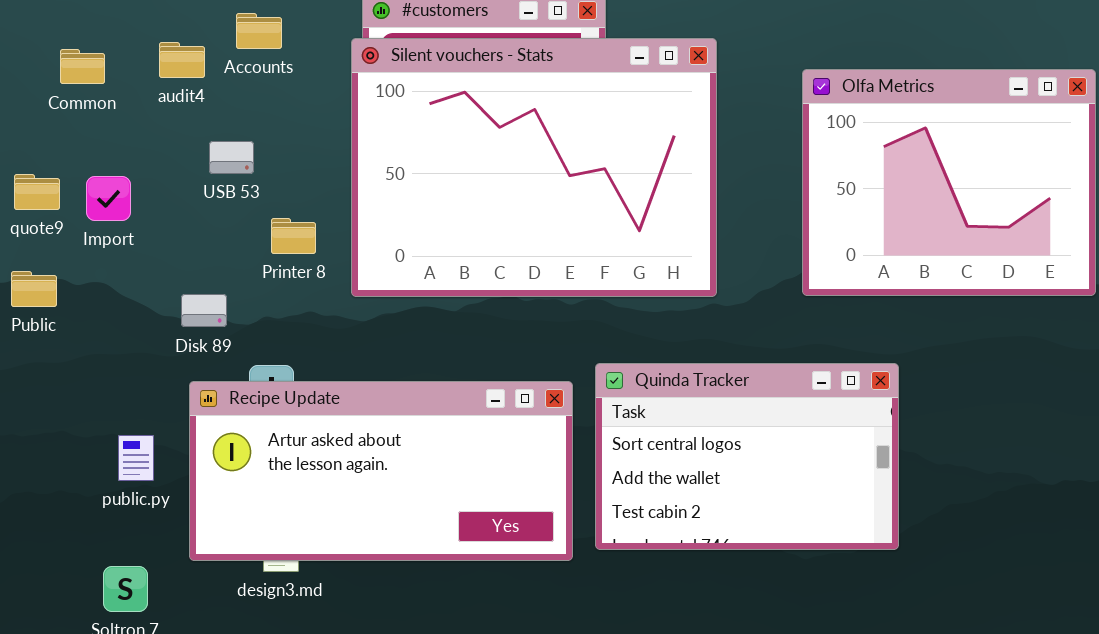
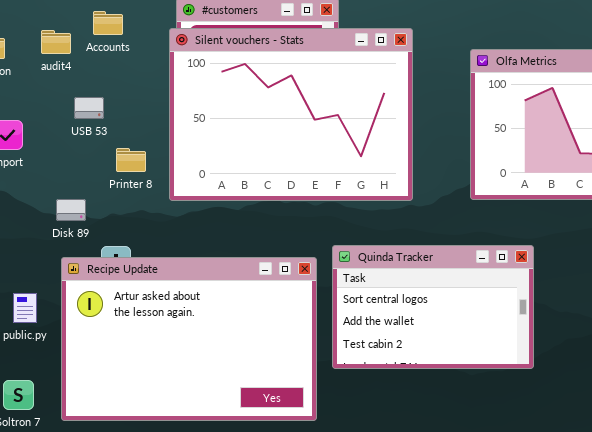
Recipe Update: [189,381,573,561] -> [61,257,317,421], resized

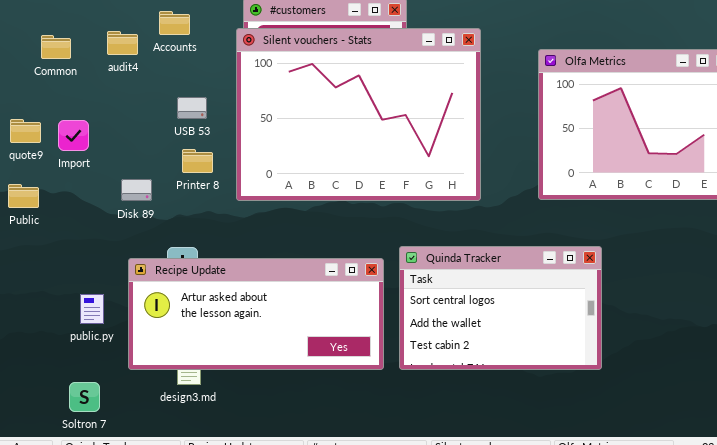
USB 53: [74,97,104,119] -> [177,97,207,119], moved
Disk 89: [56,199,86,221] -> [121,179,152,201], moved
Recipe Update: [61,257,317,421] -> [128,258,384,370], resized

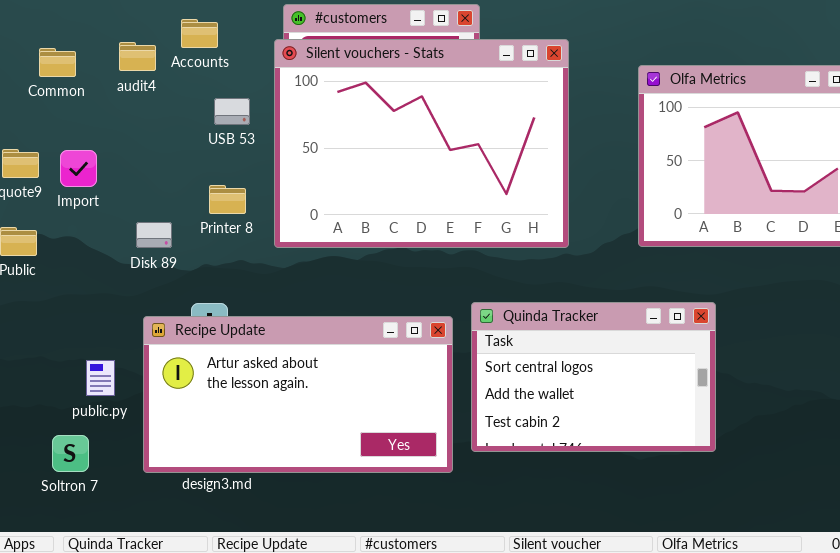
USB 53: [177,97,207,119] -> [214,98,250,125], moved
Recipe Update: [128,258,384,370] -> [143,316,453,473], resized
Soltron 7: [69,382,100,412] -> [52,435,89,472], moved

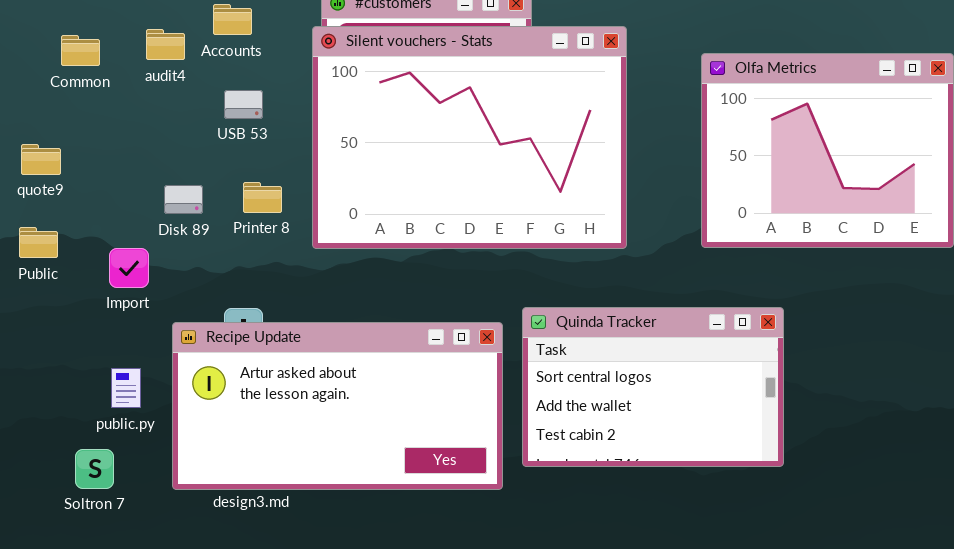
USB 53: [214,98,250,125] -> [224,90,263,119], moved
Import: [60,150,97,187] -> [109,248,149,288], moved
Disk 89: [136,222,172,248] -> [164,185,203,214], moved

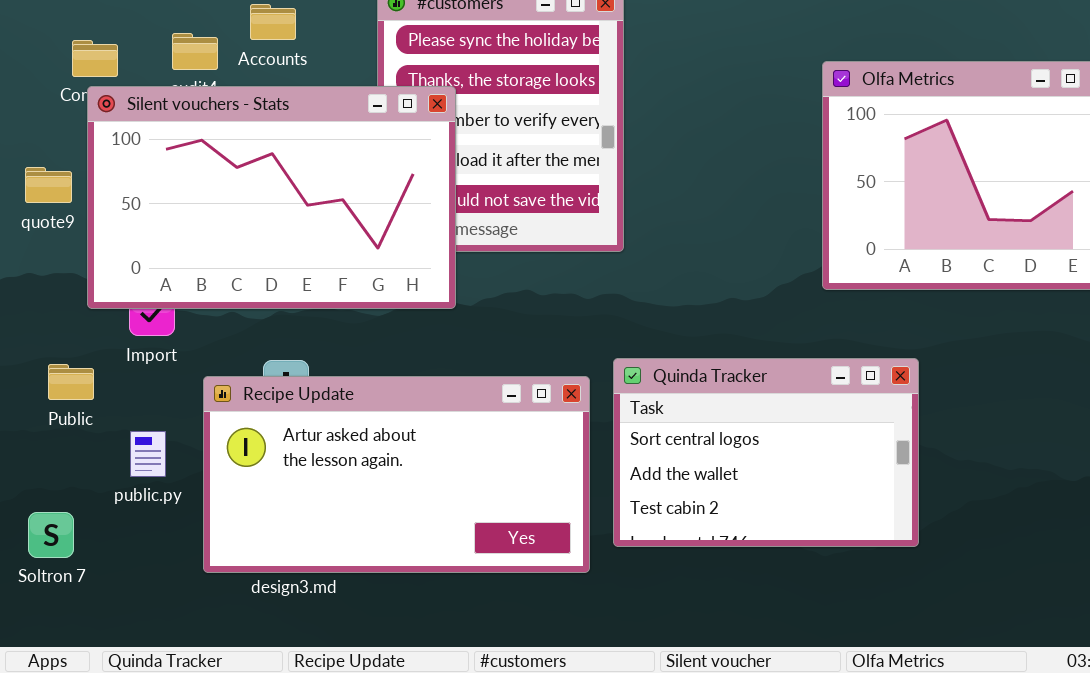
Silent vouchers - Stats: [312,26,627,249] -> [87,86,456,309], moved, resized
Public: [19,227,58,258] -> [48,364,94,400], moved
Soltron 7: [75,449,114,489] -> [28,512,74,558], moved

